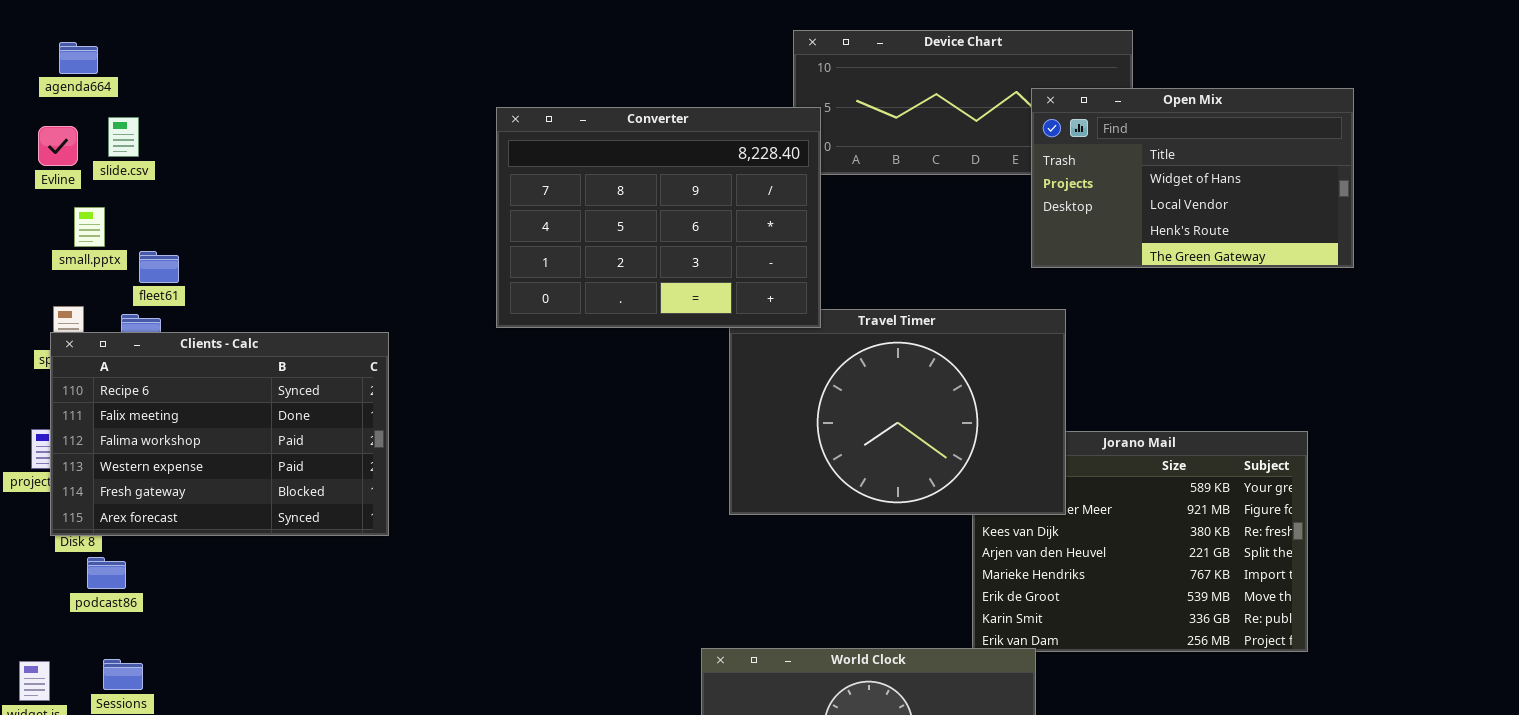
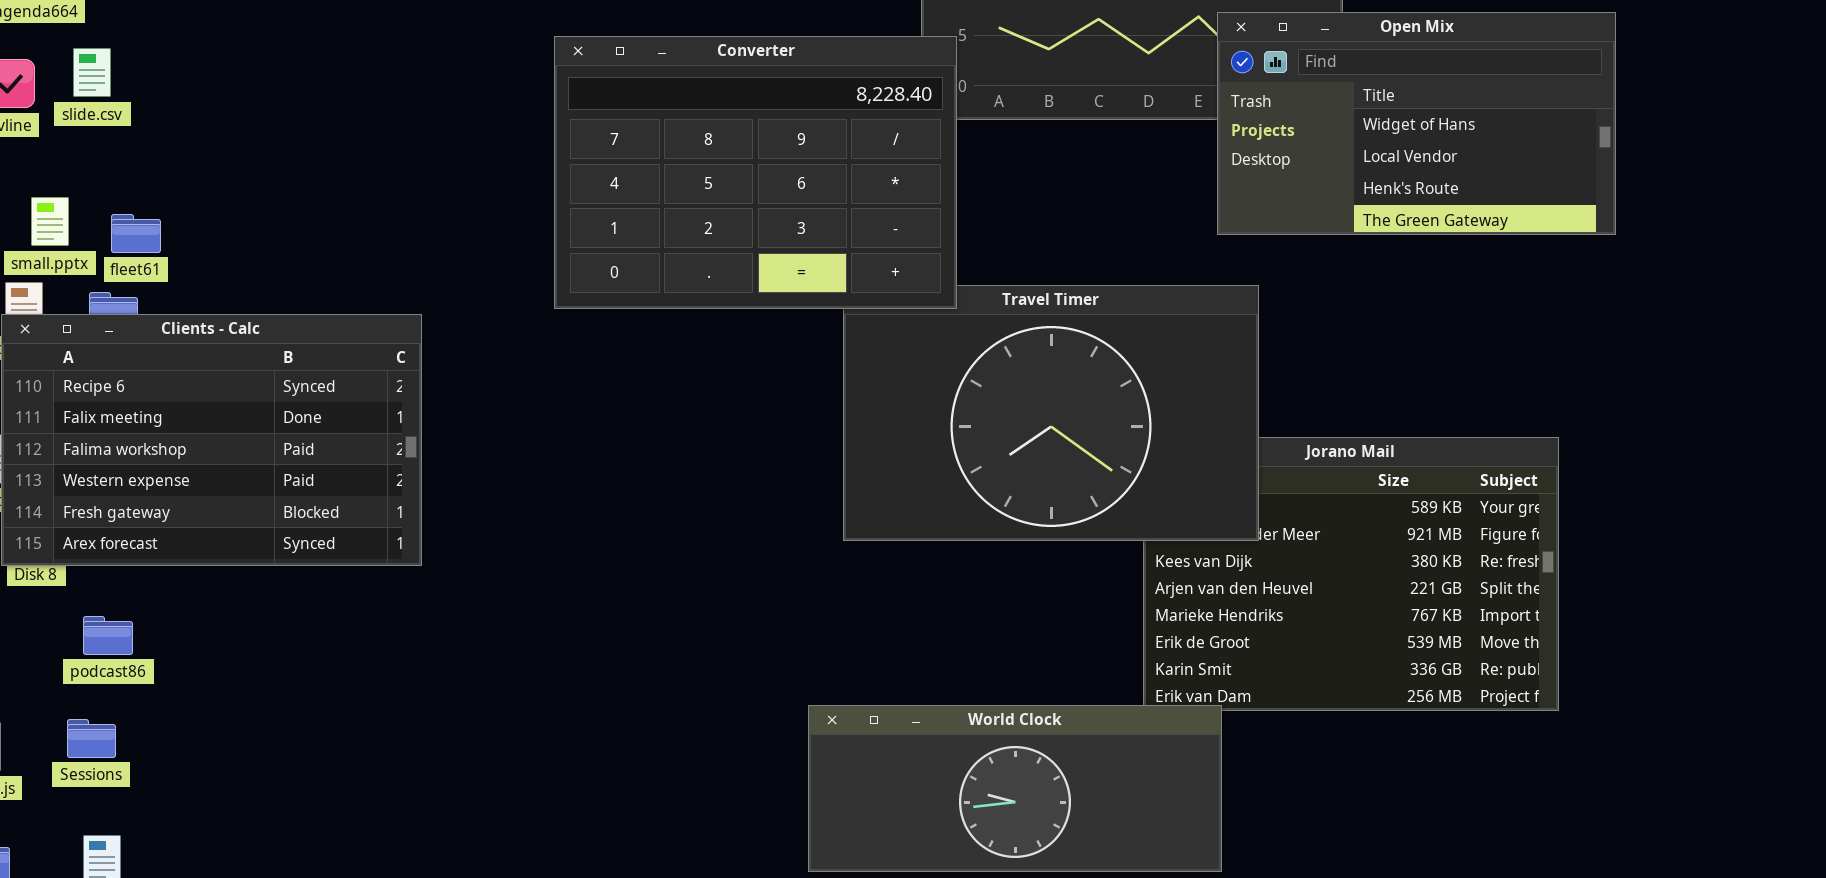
small.pptx: [74,207,105,247] -> [31,197,69,246], moved
podcast86: [87,557,126,589] -> [83,616,133,655], moved

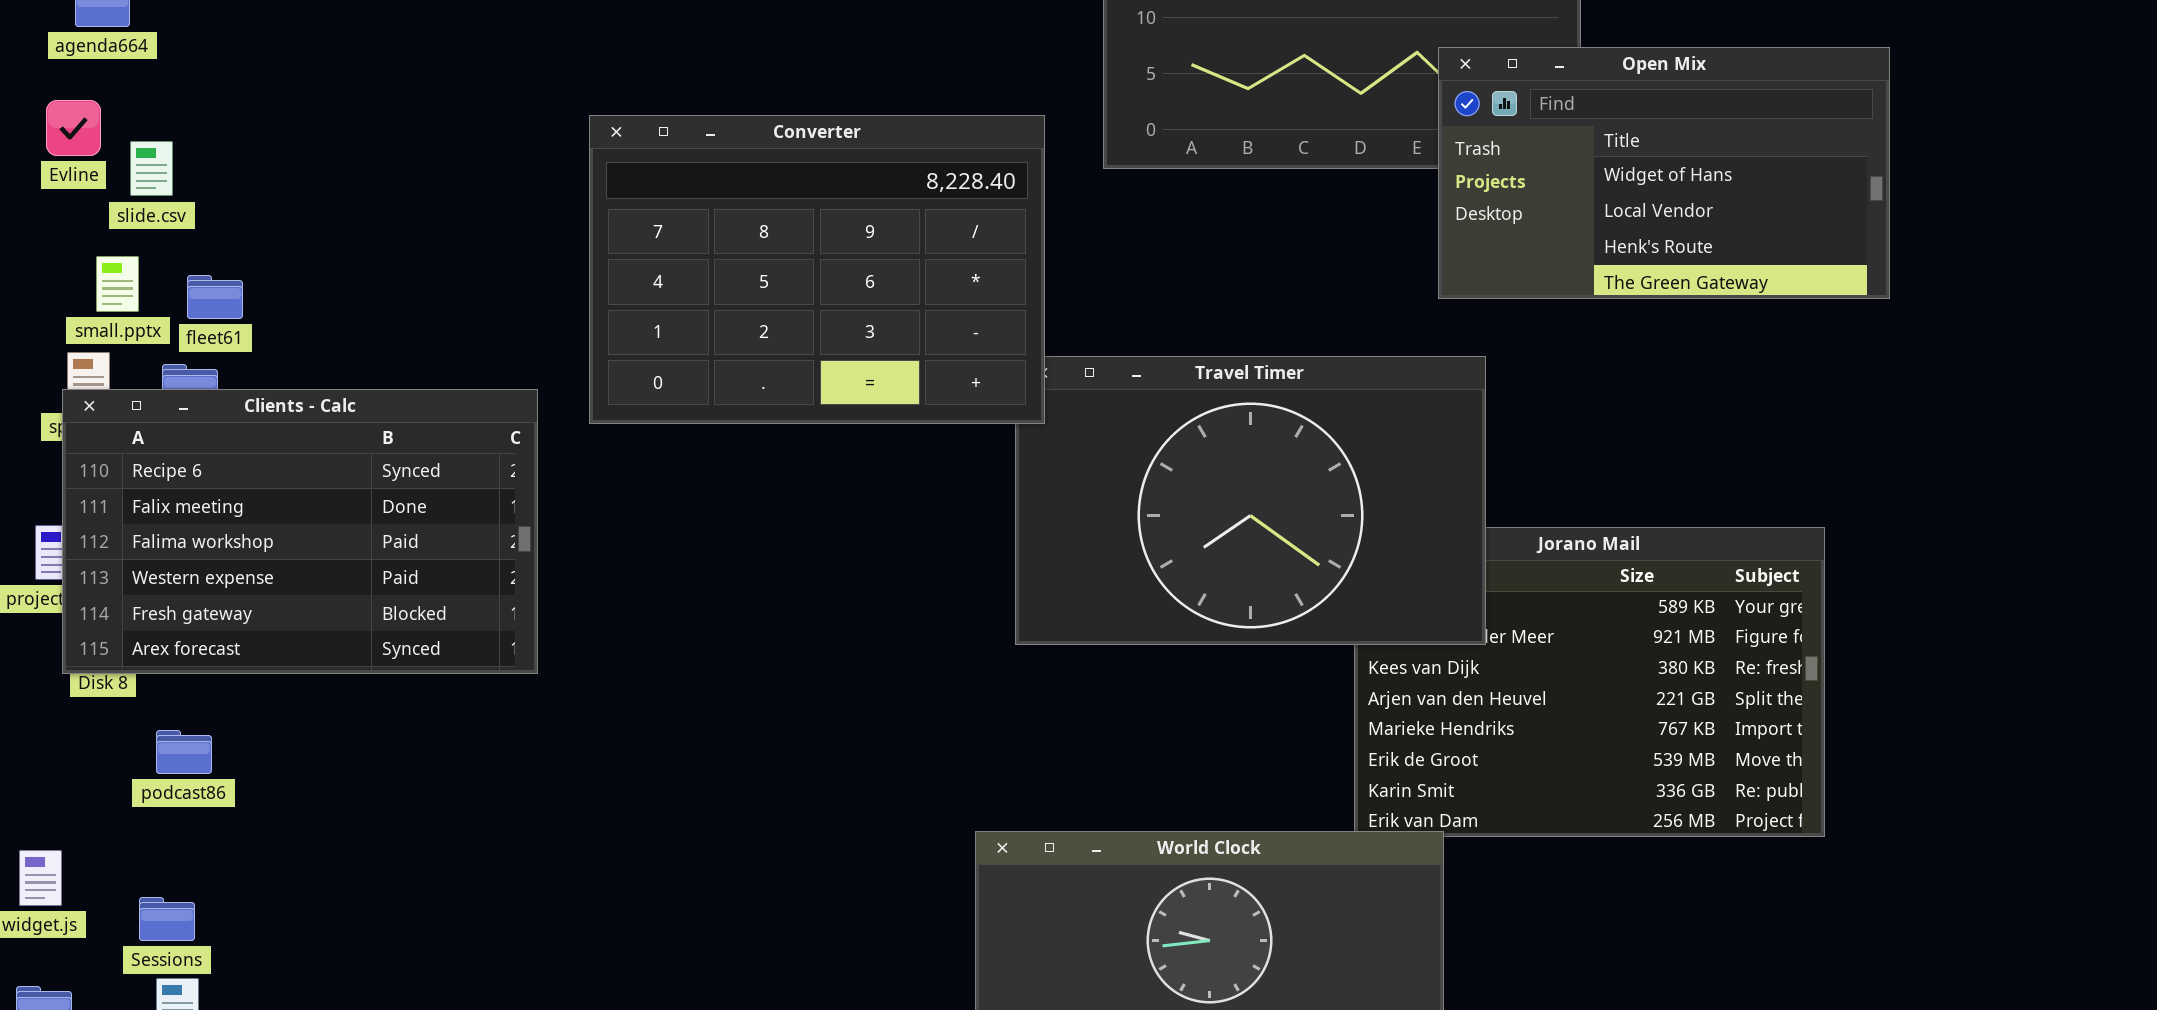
Converter: [554,36,957,309] -> [589,115,1045,424], moved
slide.csv: [73,48,111,97] -> [130,141,173,196], moved
Sessions: [67,719,116,758] -> [139,897,195,941], moved

